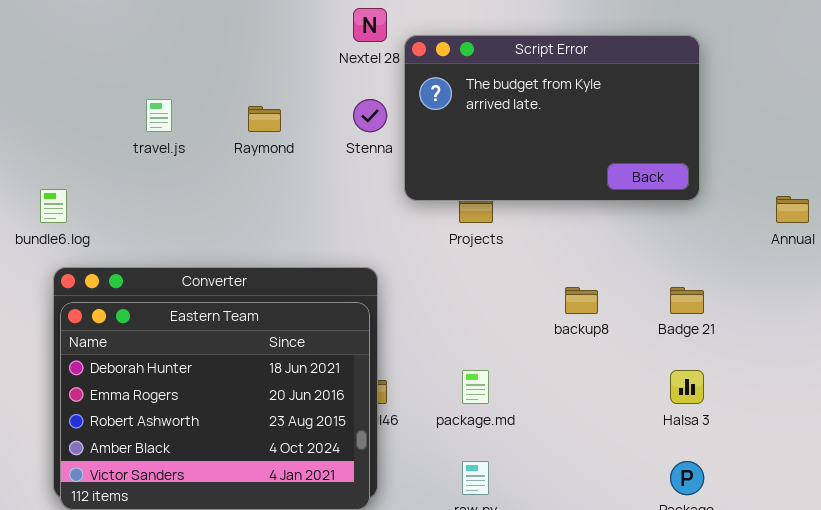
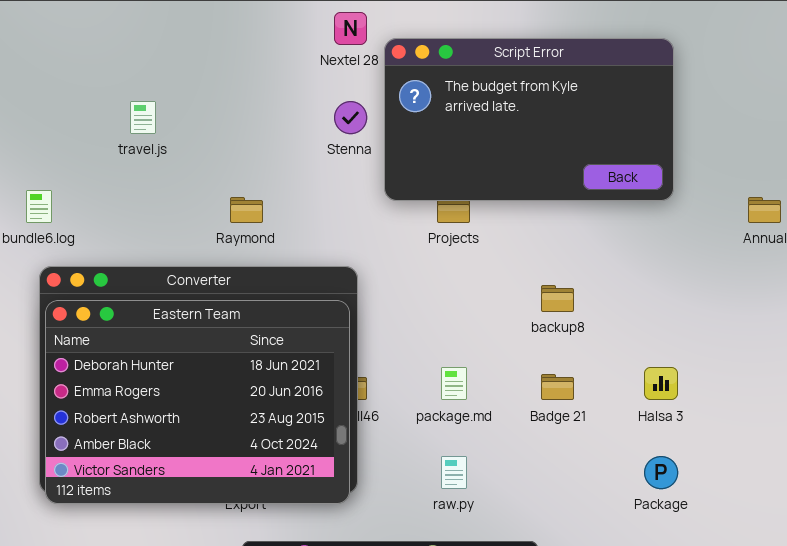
Raymond: [248,106,281,132] -> [230,197,263,223], moved
Badge 21: [670,287,704,314] -> [541,374,574,400], moved

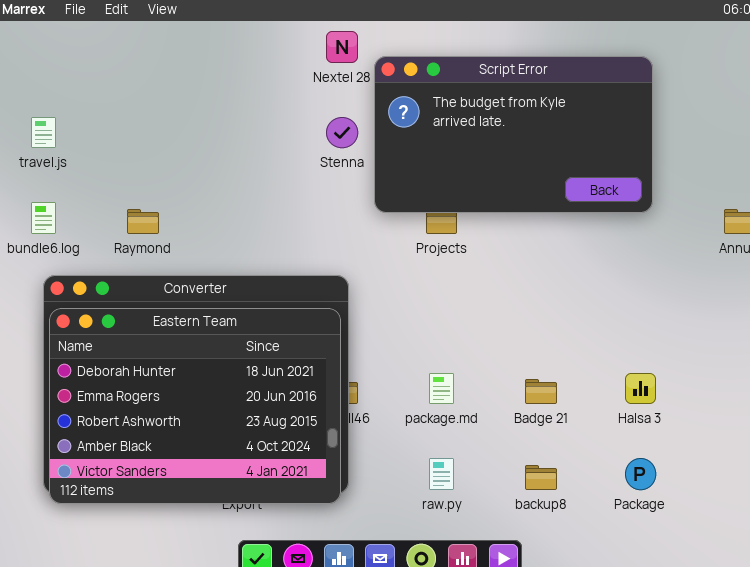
travel.js: [130,101,156,134] -> [31,117,56,148], moved
Raymond: [230,197,263,223] -> [127,209,159,234], moved
backup8: [541,285,574,312] -> [525,465,557,490], moved

